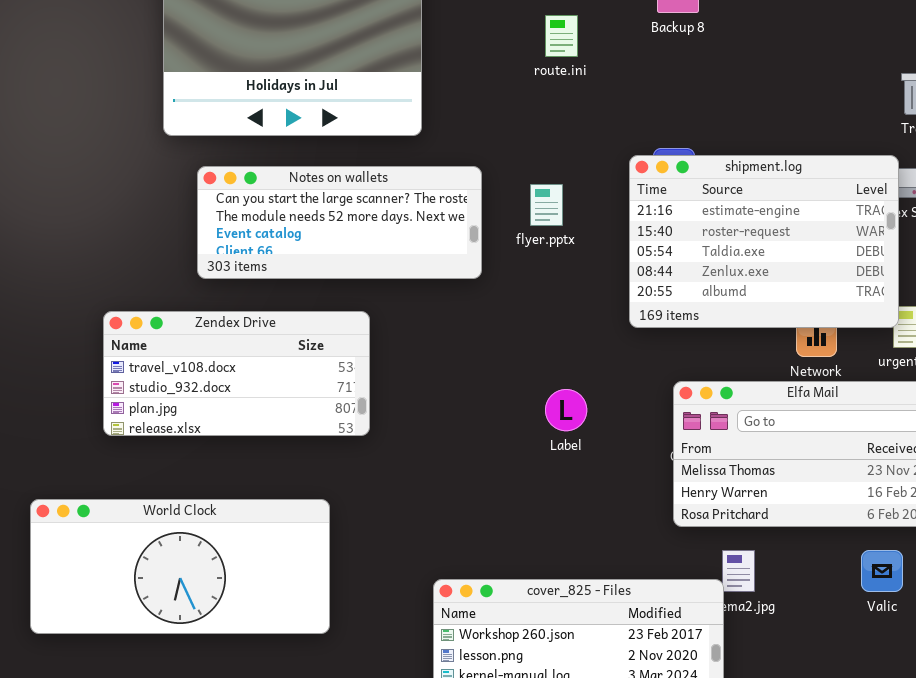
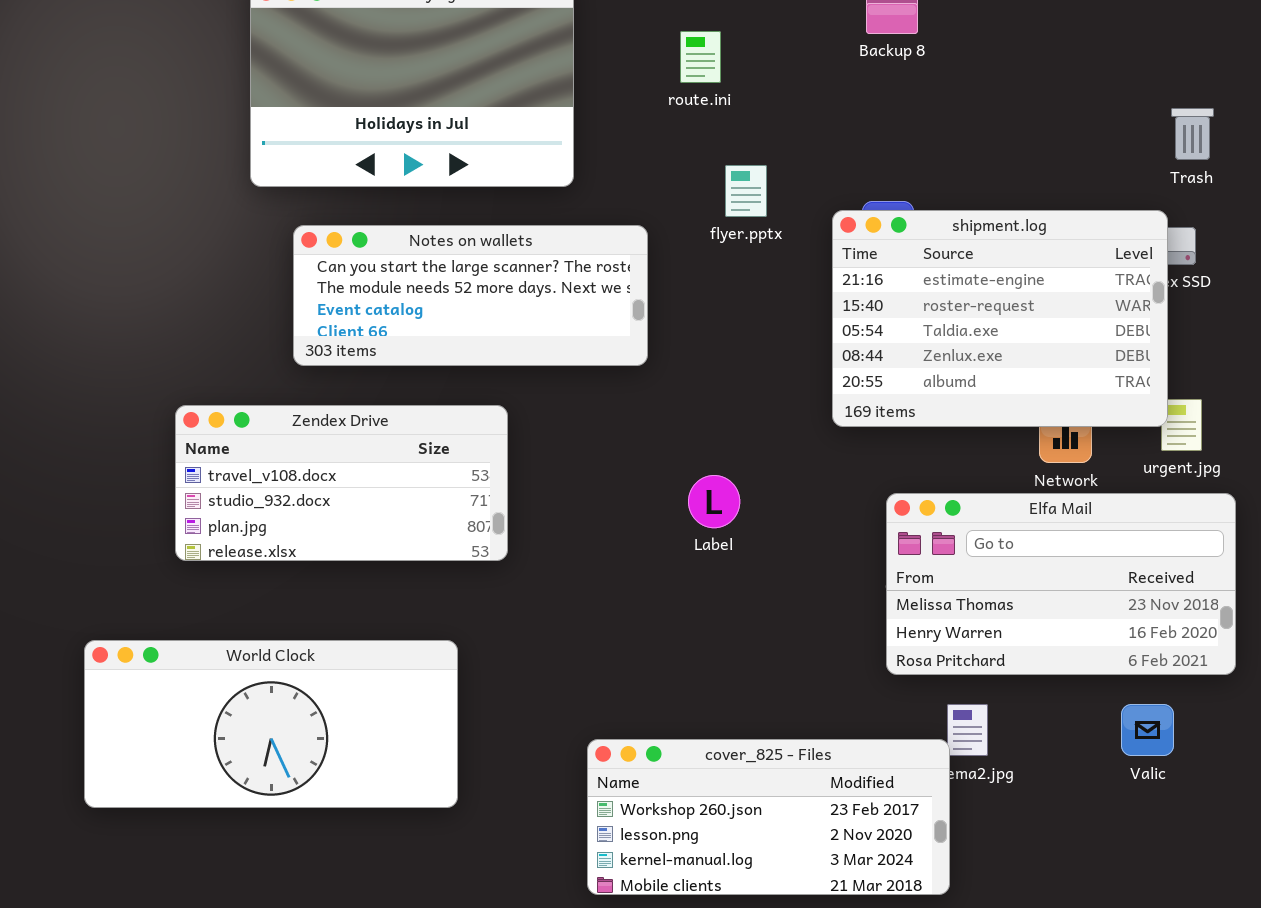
route.ini: [545,15,578,57] -> [680,31,721,83], moved
flyer.pptx: [530,184,563,226] -> [725,165,767,217], moved
Label: [545,389,587,431] -> [688,475,740,528], moved

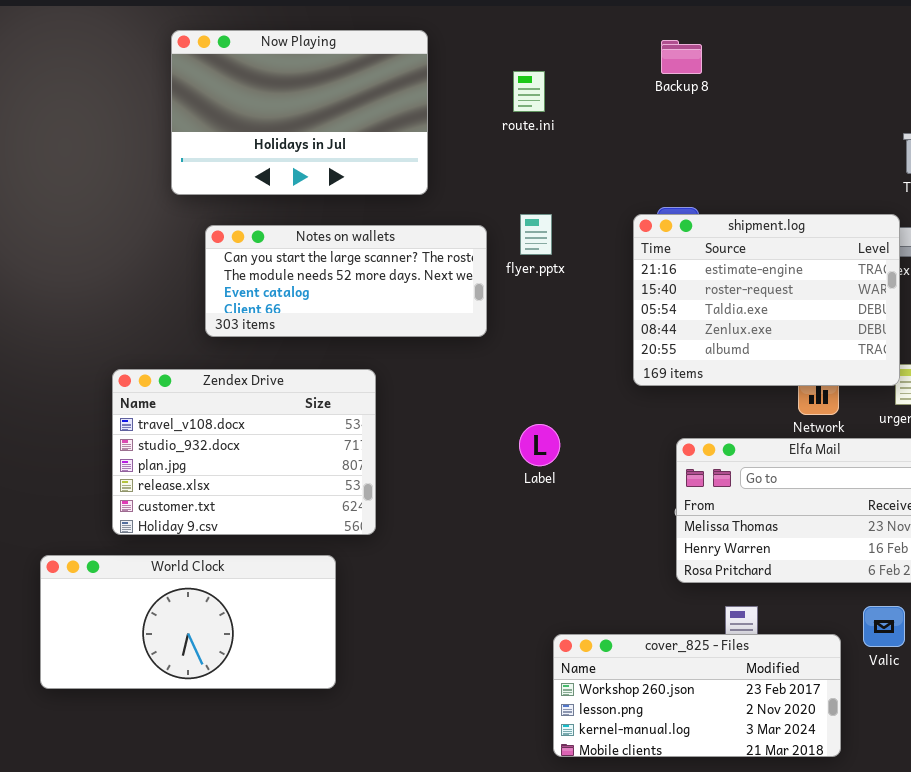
flyer.pptx: [725,165,767,217] -> [520,214,552,255], moved
Zendex Drive: [175,405,508,561] -> [112,369,376,535], resized
cover_825 - Files: [587,739,950,895] -> [553,634,841,757], moved

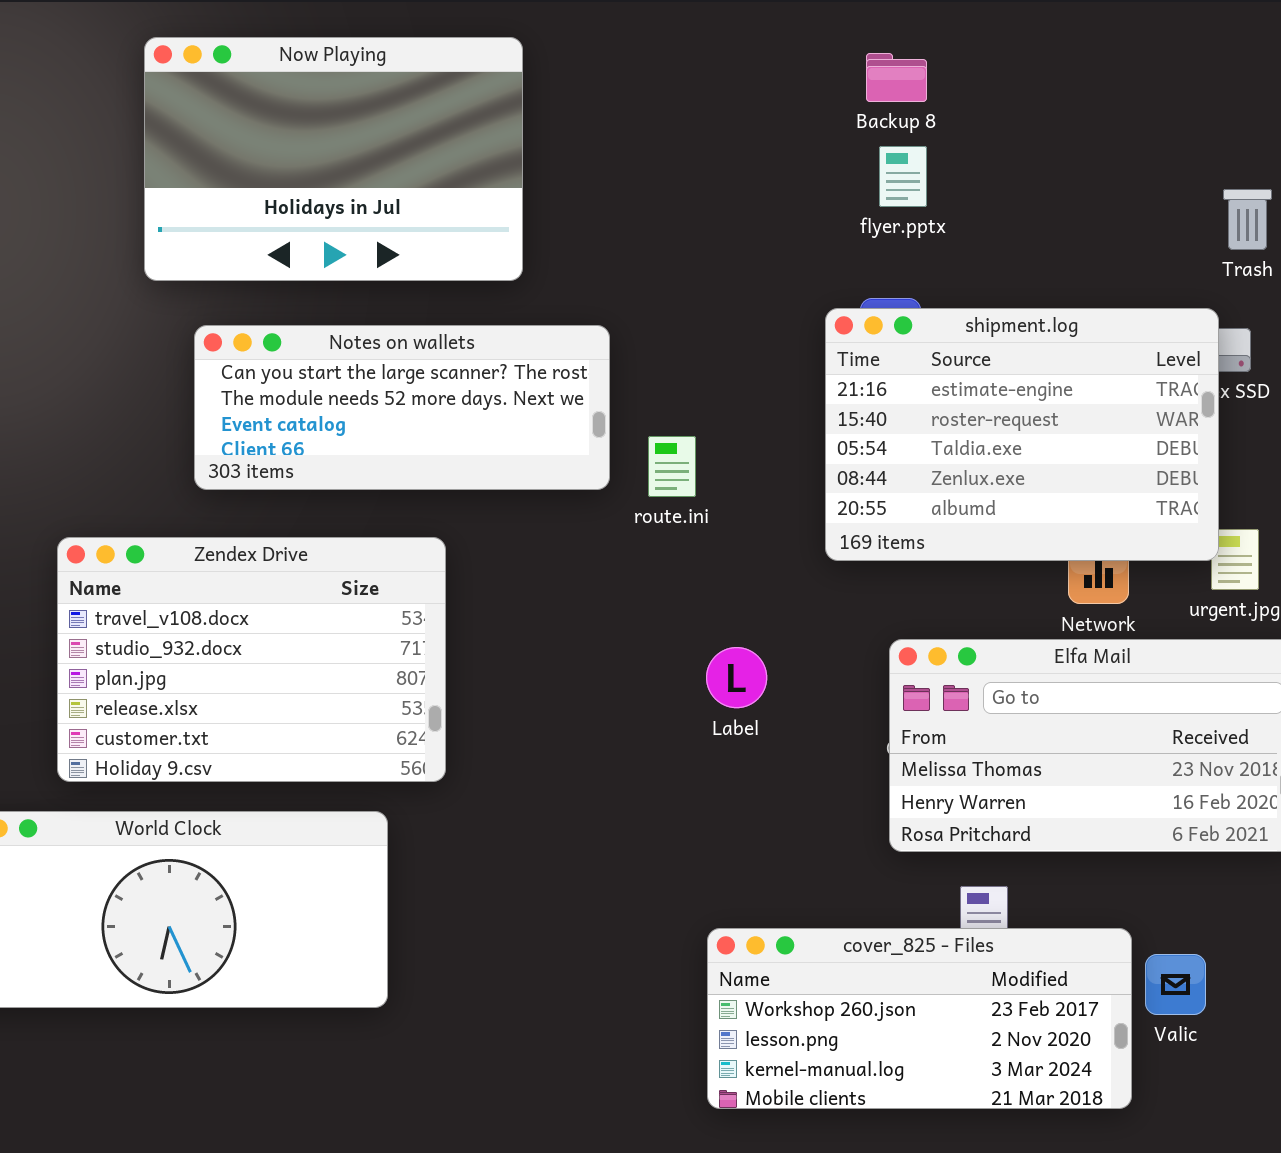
route.ini: [513,71,545,112] -> [648,436,696,497], moved
flyer.pptx: [520,214,552,255] -> [879,146,927,207], moved
Label: [519,424,560,466] -> [706,647,767,708], moved
Valic: [863,606,905,647] -> [1145,954,1206,1015], moved

